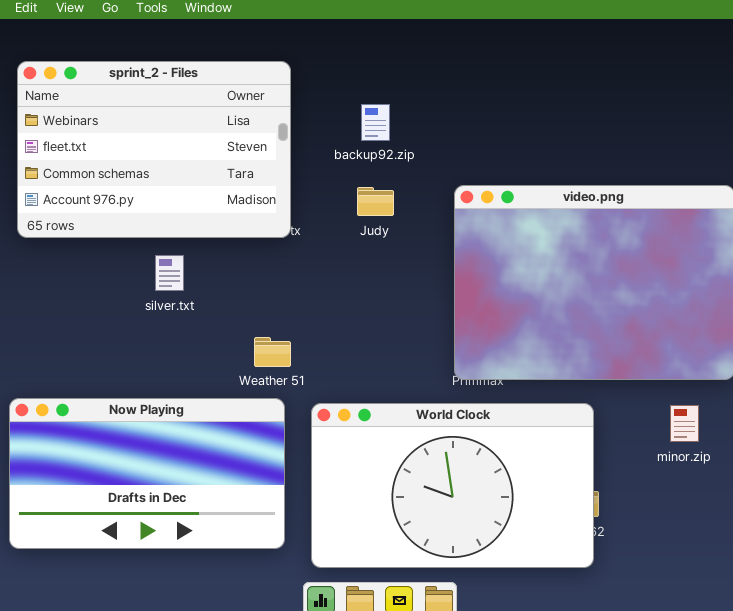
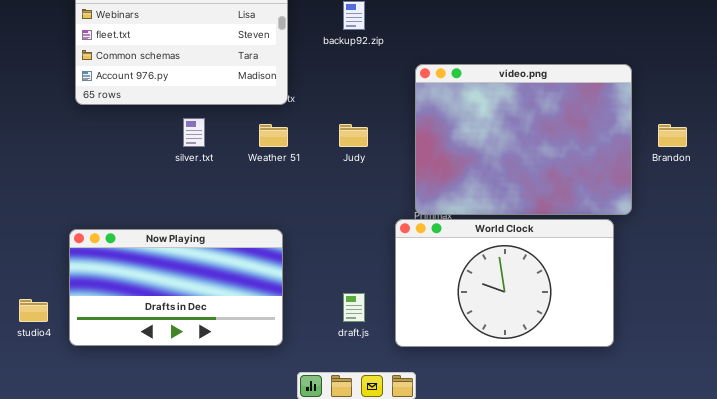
Judy: [357,187,394,216] -> [339,124,368,147], moved
Weather 51: [254,337,291,367] -> [259,124,288,147], moved
World Clock: [311,403,594,568] -> [395,219,614,347], moved

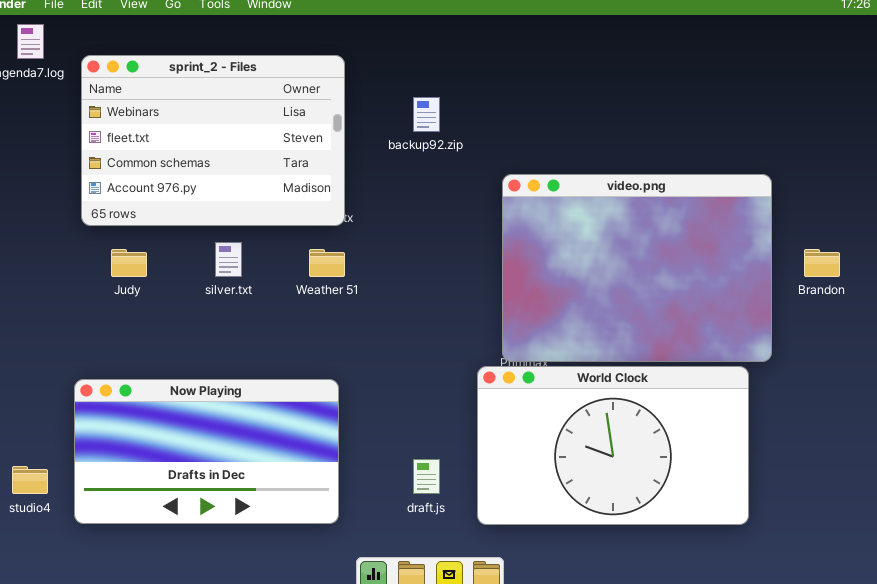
Judy: [339,124,368,147] -> [111,249,147,277], moved

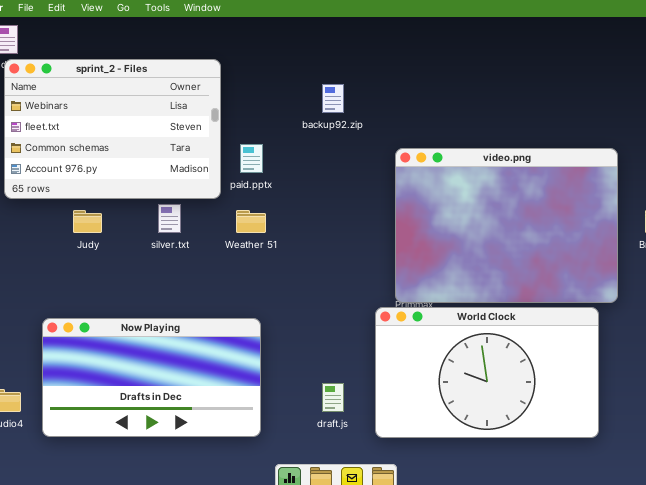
sprint_2 - Files: [81,55,345,226] -> [4,59,221,199], moved

